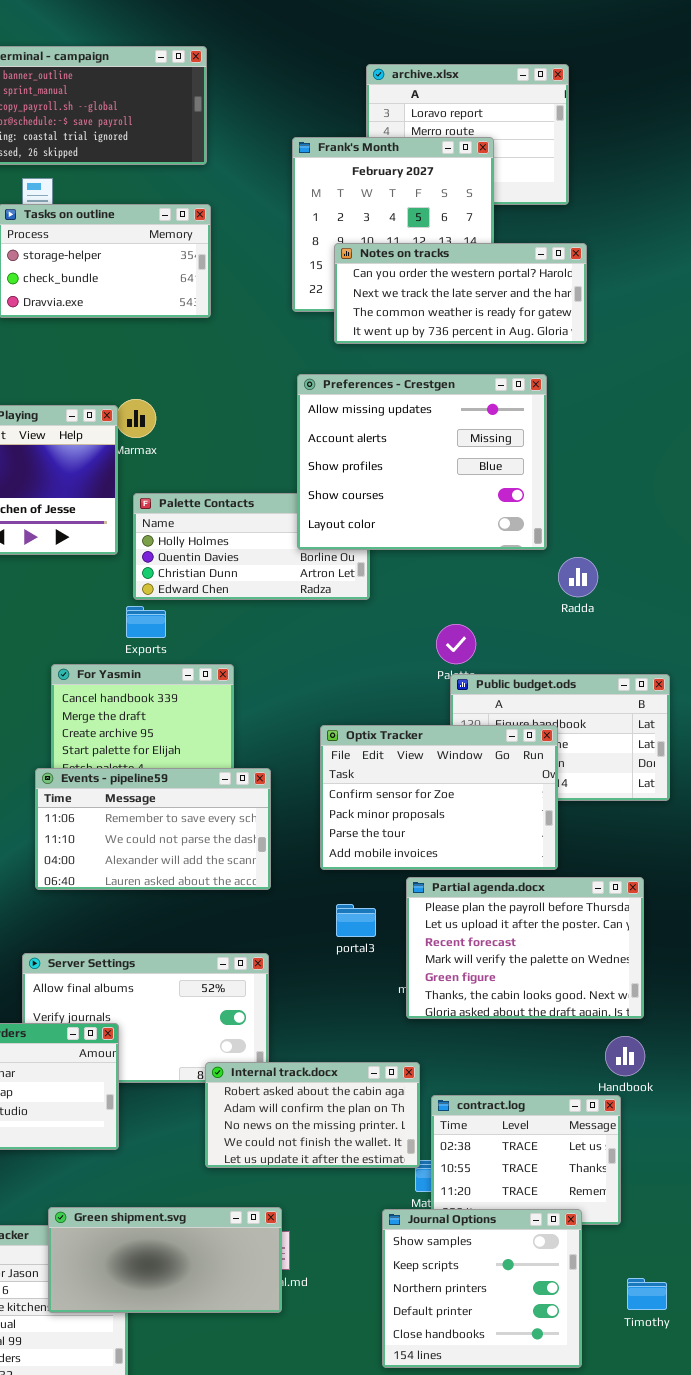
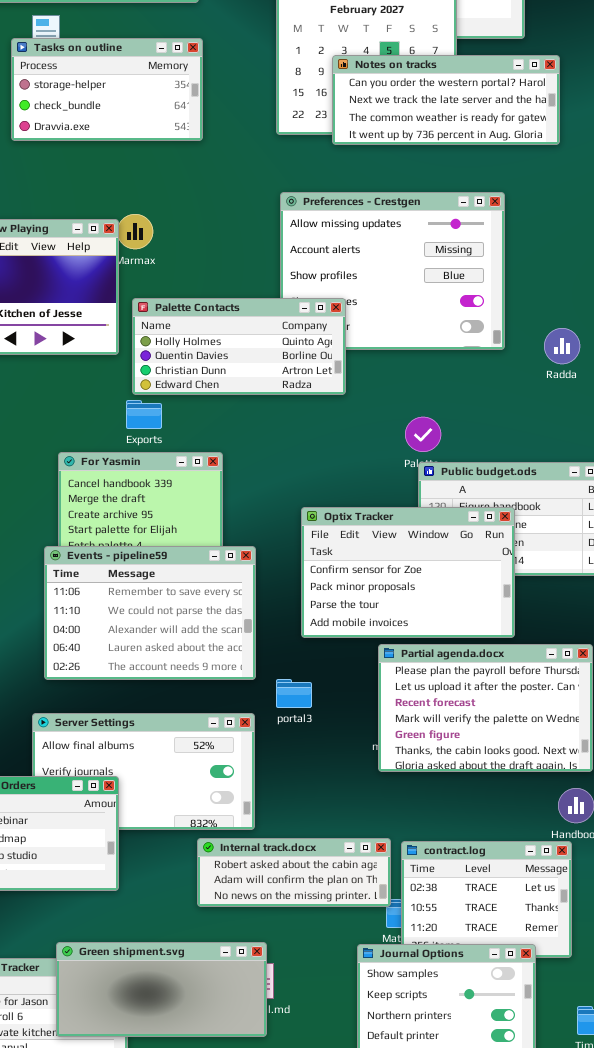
Notes on tracks: [334,243,587,344] -> [332,55,560,145], moved
Palette Contacts: [133,493,370,600] -> [132,298,346,395], raised
Radda: [558,557,598,597] -> [544,328,580,364], moved
Events - pipeline59: [35,768,271,890] -> [44,546,256,680], resized
portal3: [336,904,376,937] -> [276,679,312,708], moved
Internal track.docx: [205,1062,420,1168] -> [197,838,391,907], resized

